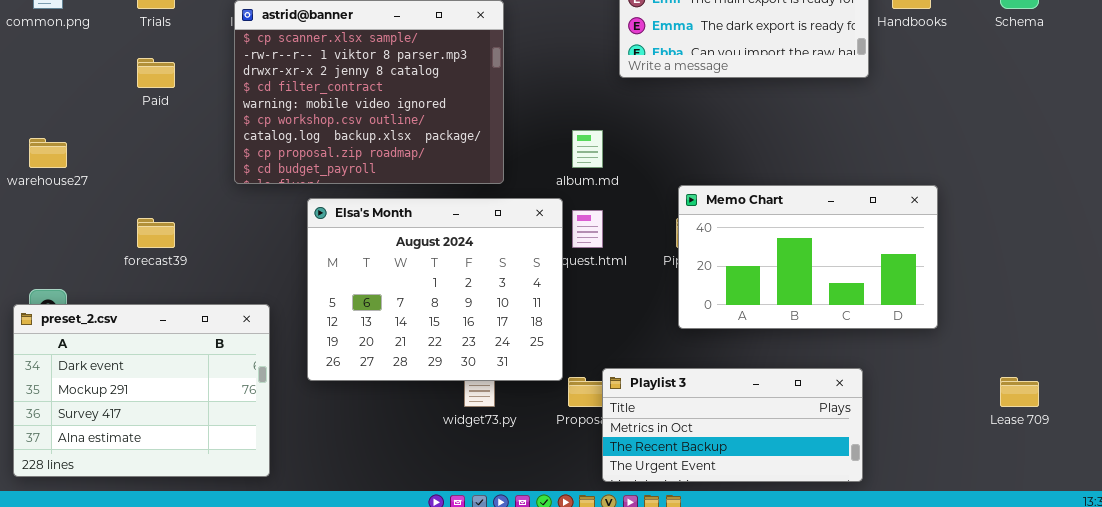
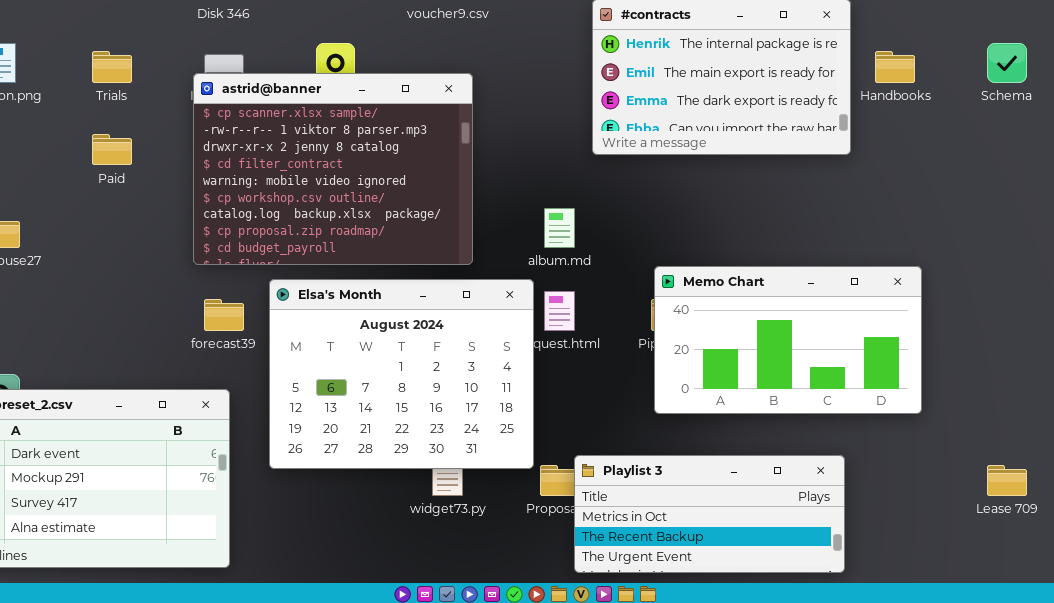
forecast39: [137,218,175,248] -> [204,299,244,331], moved

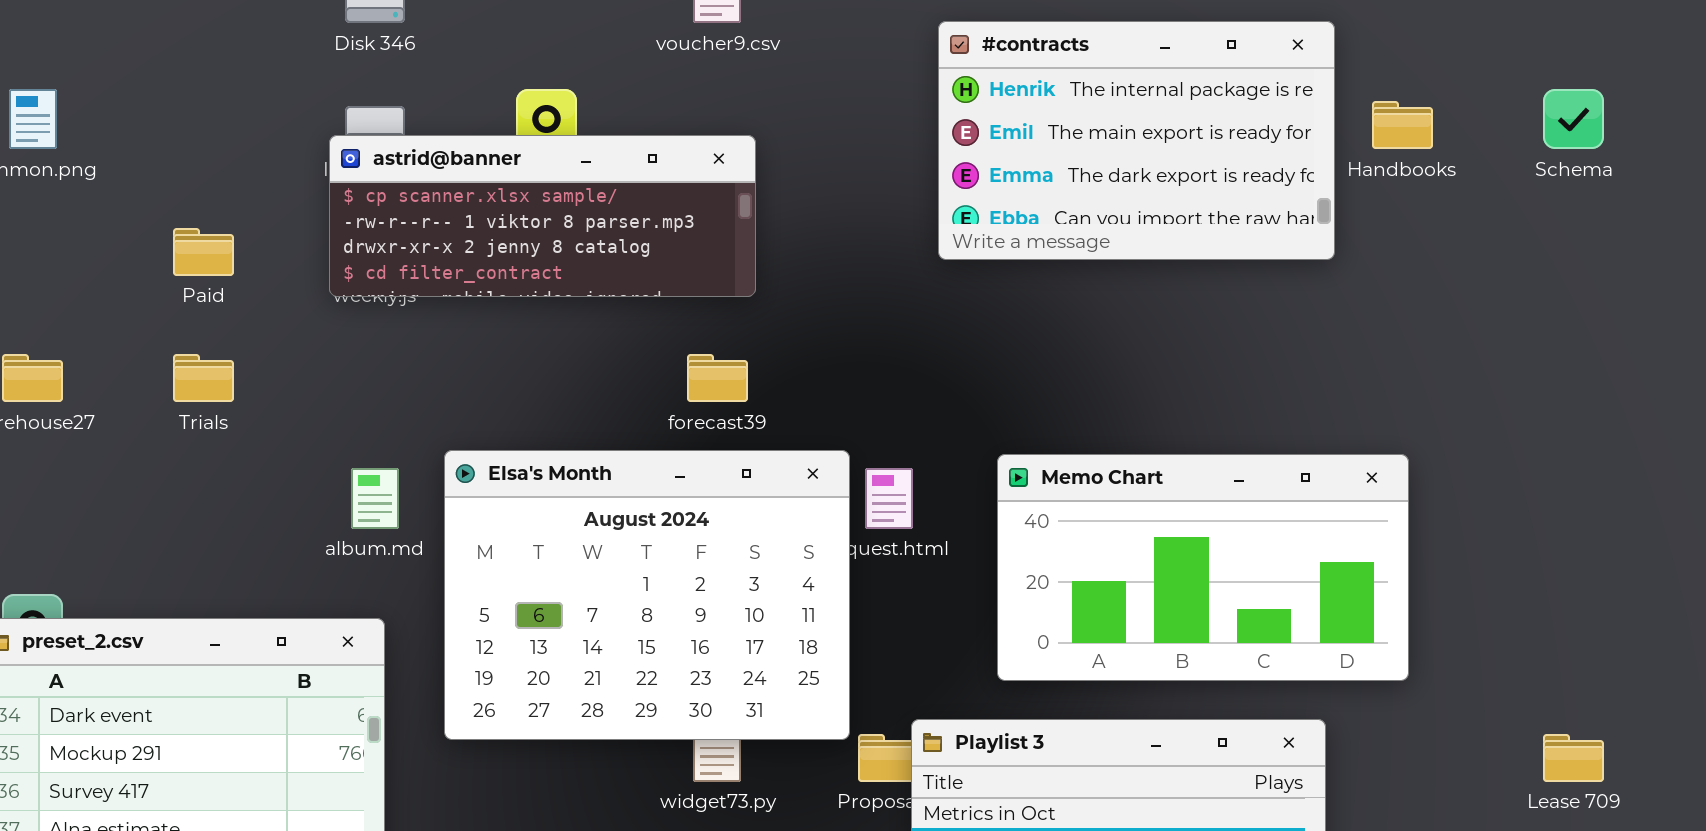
Trials: [92,51,132,83] -> [173,354,234,402], moved
astrid@banner: [193,73,473,265] -> [329,135,756,297], resized
album.md: [544,208,575,248] -> [351,468,399,529], moved
Memo Chart: [654,266,922,414] -> [997,454,1409,681], moved
forecast39: [204,299,244,331] -> [687,354,748,402], moved

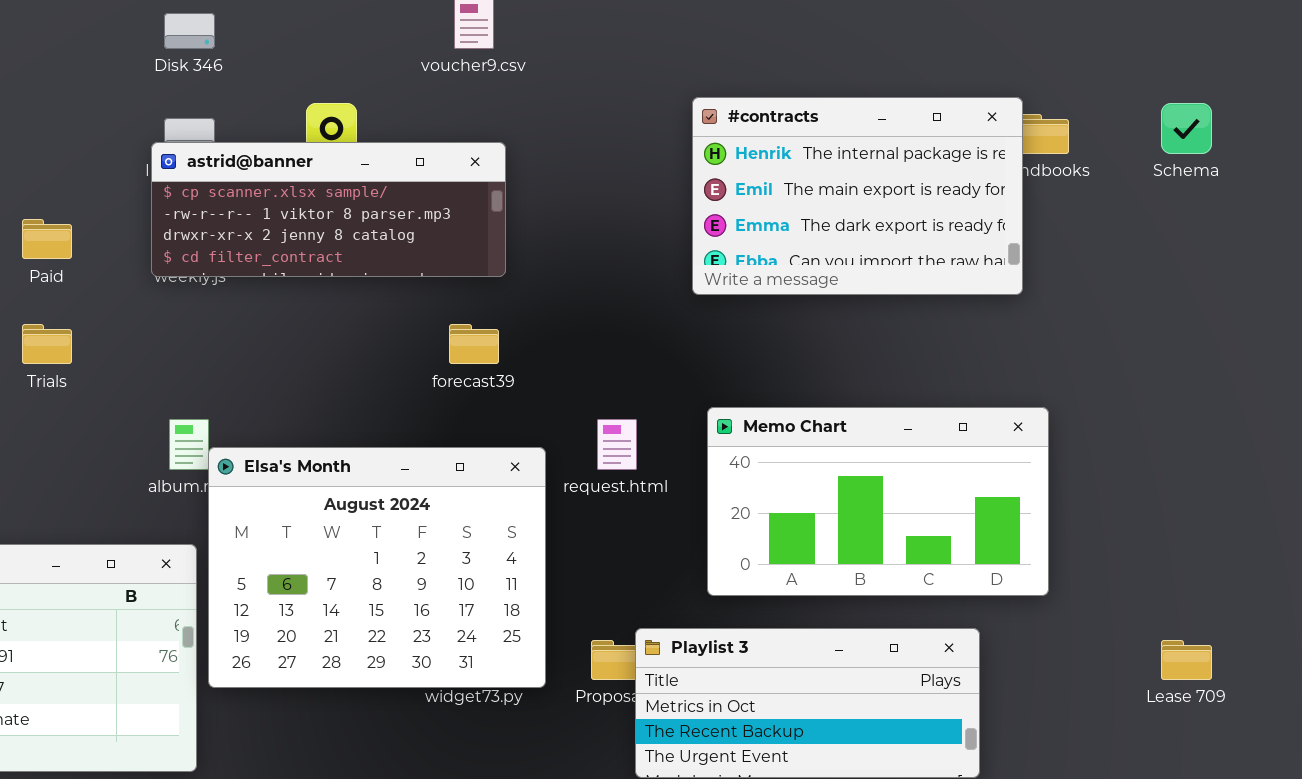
#contracts: [938,21,1335,260] -> [692,97,1023,295], moved
Elsa's Month: [444,450,850,740] -> [208,447,546,688], moved

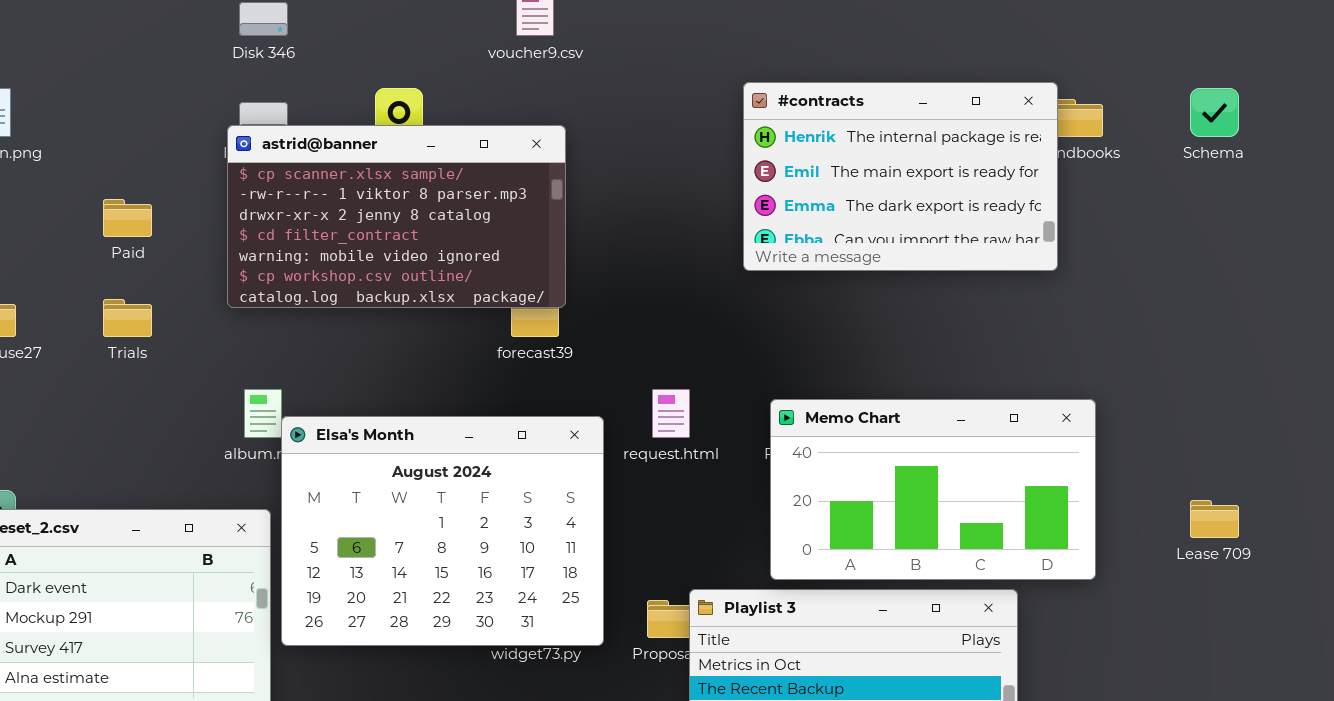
astrid@banner: [151,142,506,277] -> [227,125,566,308], resized
Memo Chart: [707,407,1049,596] -> [770,399,1096,580], moved
Lease 709: [1161,640,1212,680] -> [1190,500,1239,538], moved

